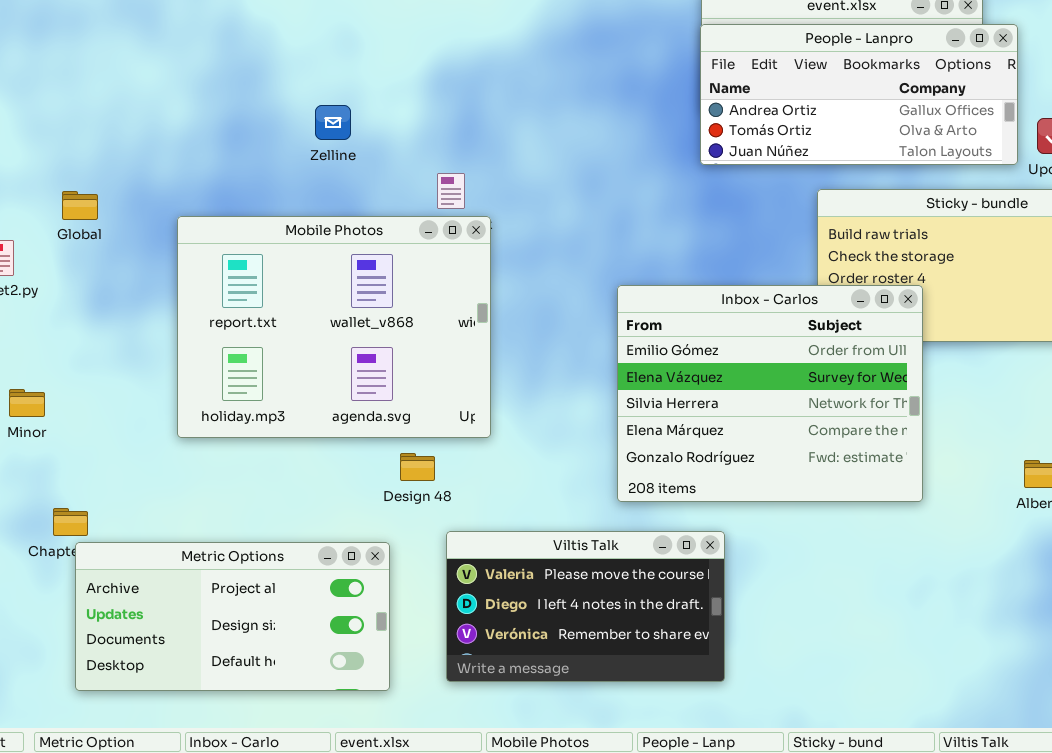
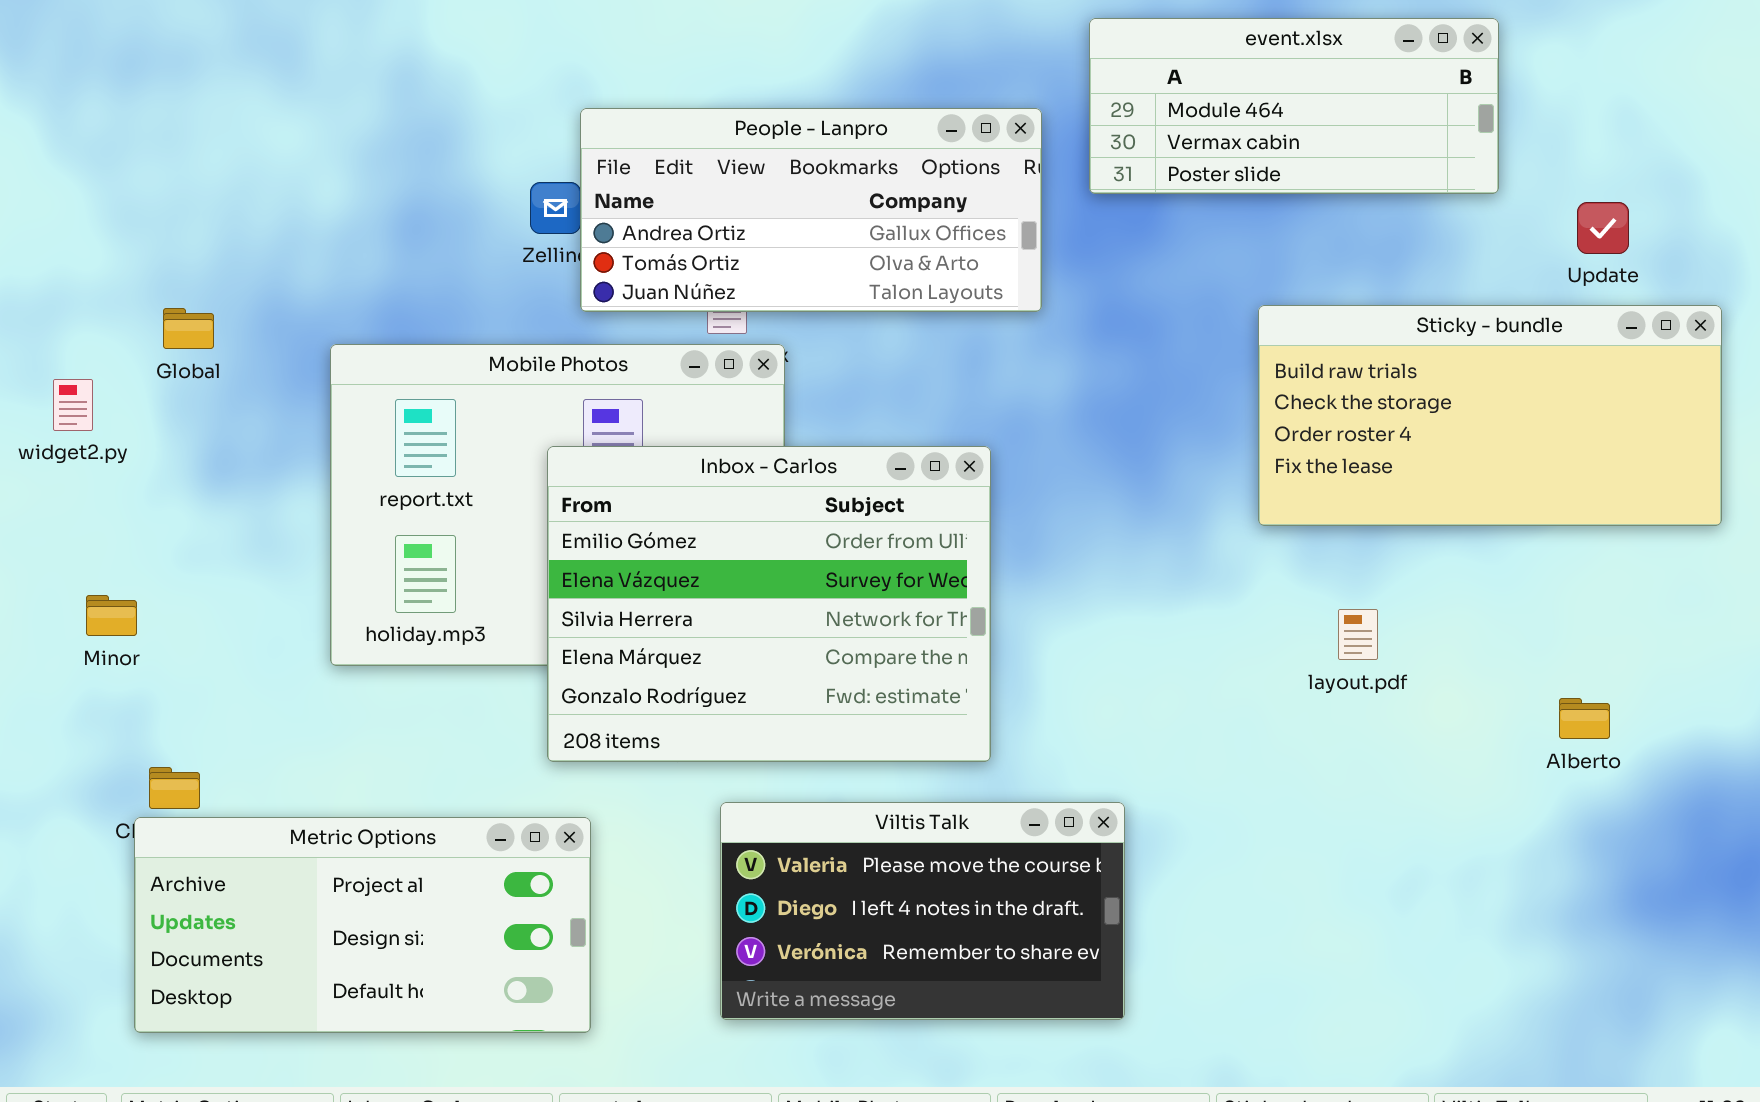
People - Lanpro: [700,24,1018,165] -> [580,108,1042,312], moved
Inbox - Carlos: [617,285,923,502] -> [547,446,991,762], moved
Metric Options: [75,542,390,691] -> [134,817,591,1033], moved

